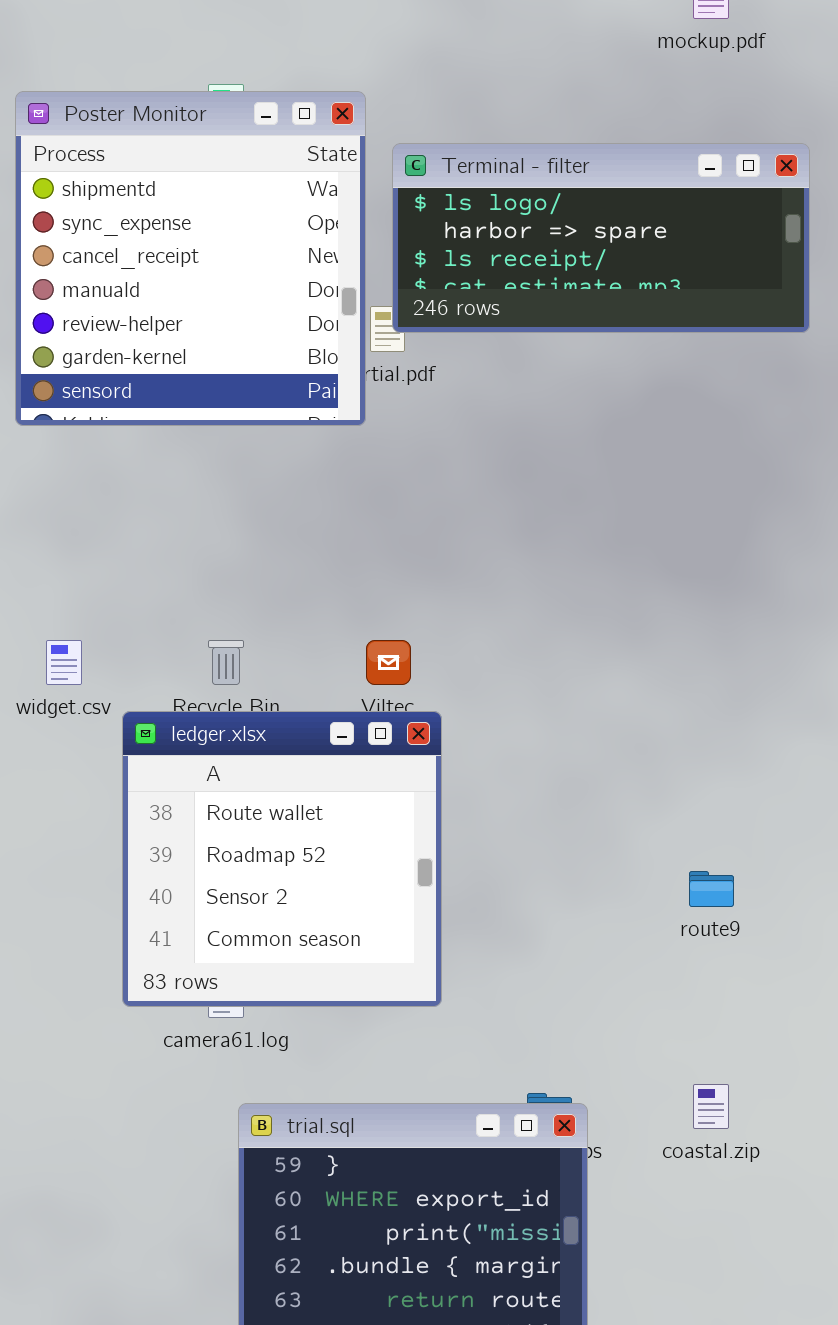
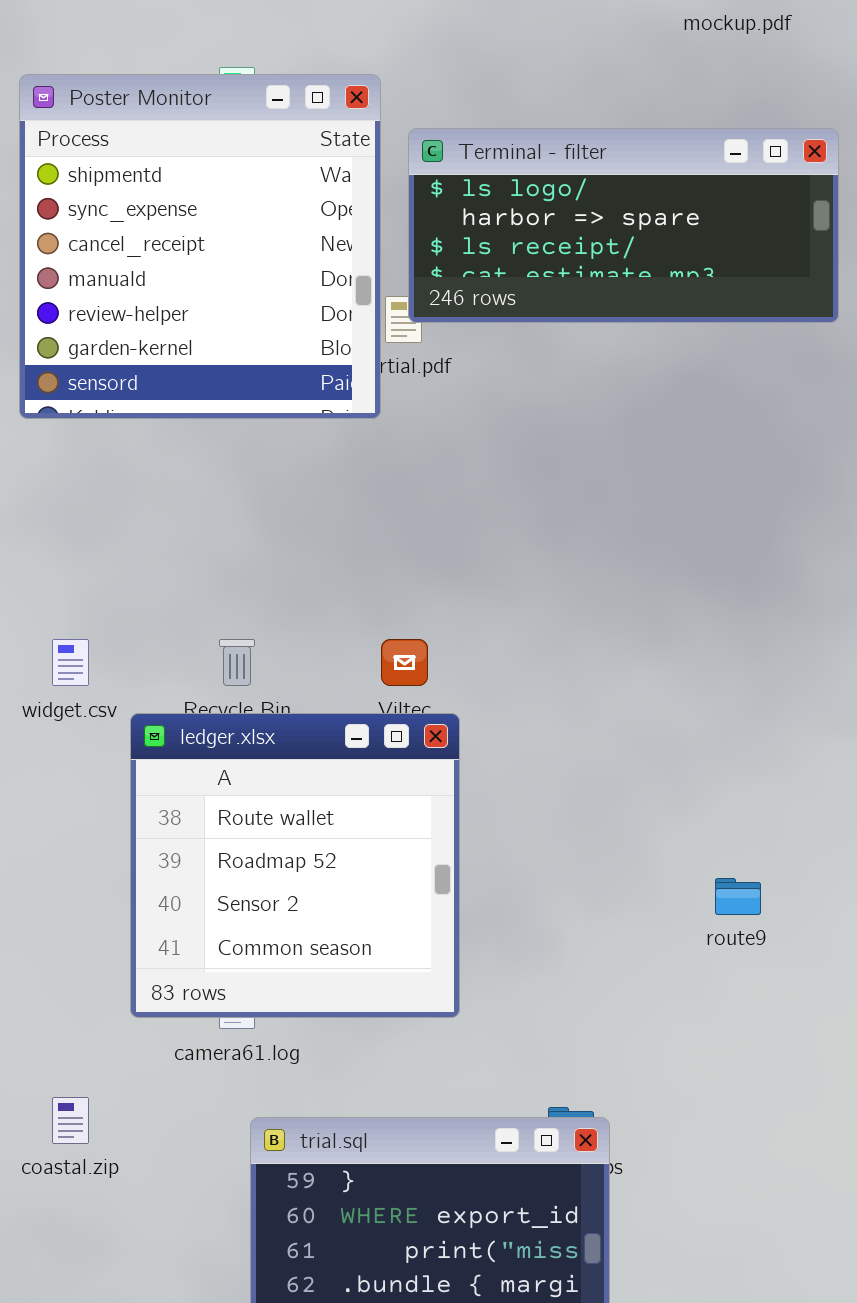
coastal.zip: [693,1084,729,1129] -> [52,1097,89,1144], moved

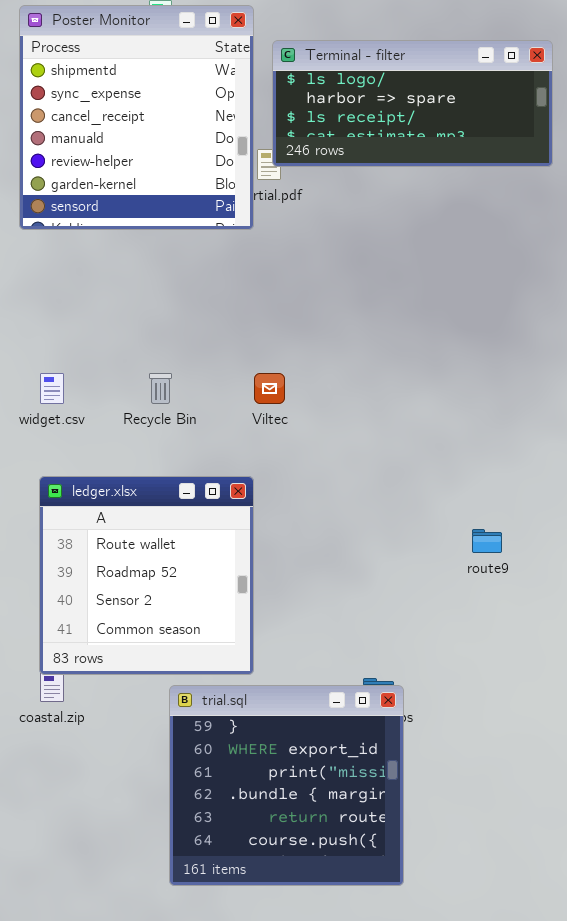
ledger.xlsx: [130,713,460,1018] -> [39,476,254,675], moved

